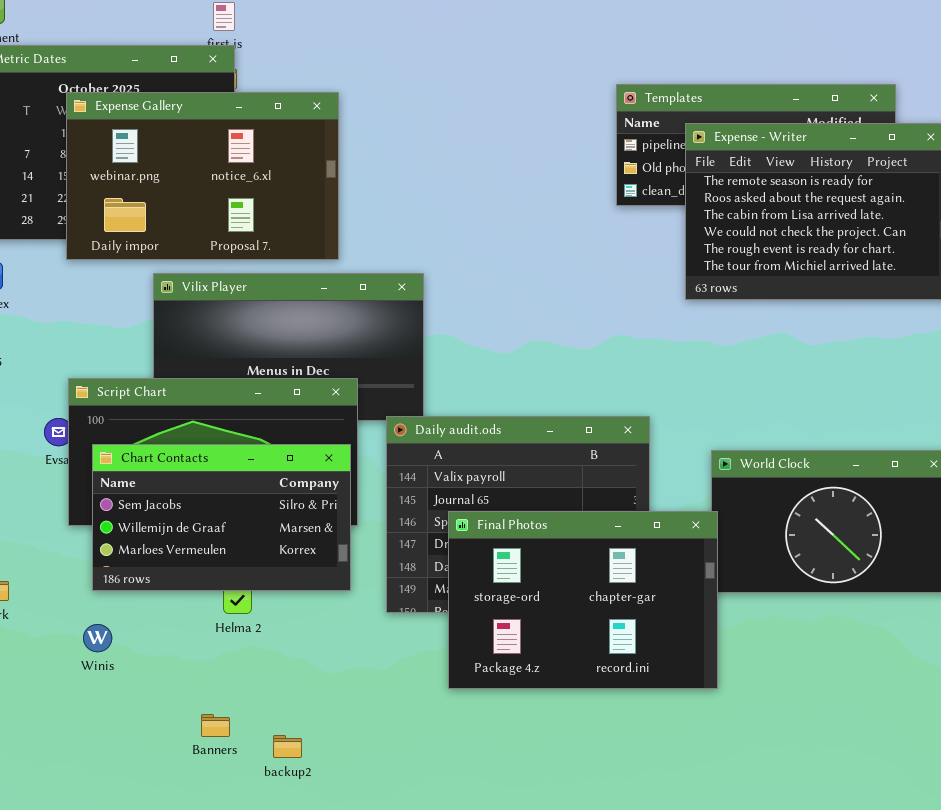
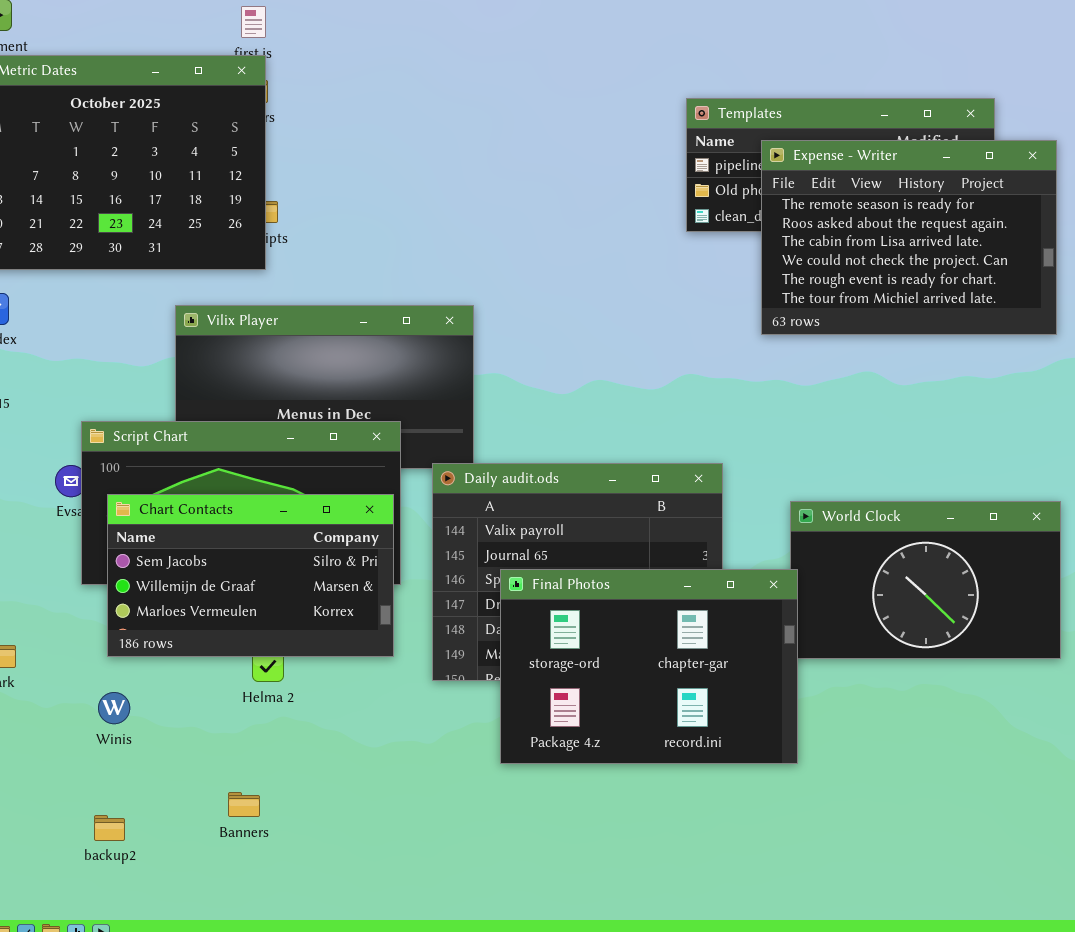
Expense Gallery: [66,92,339,260] -> none, closed
backup2: [273,735,302,758] -> [94,815,125,841], moved

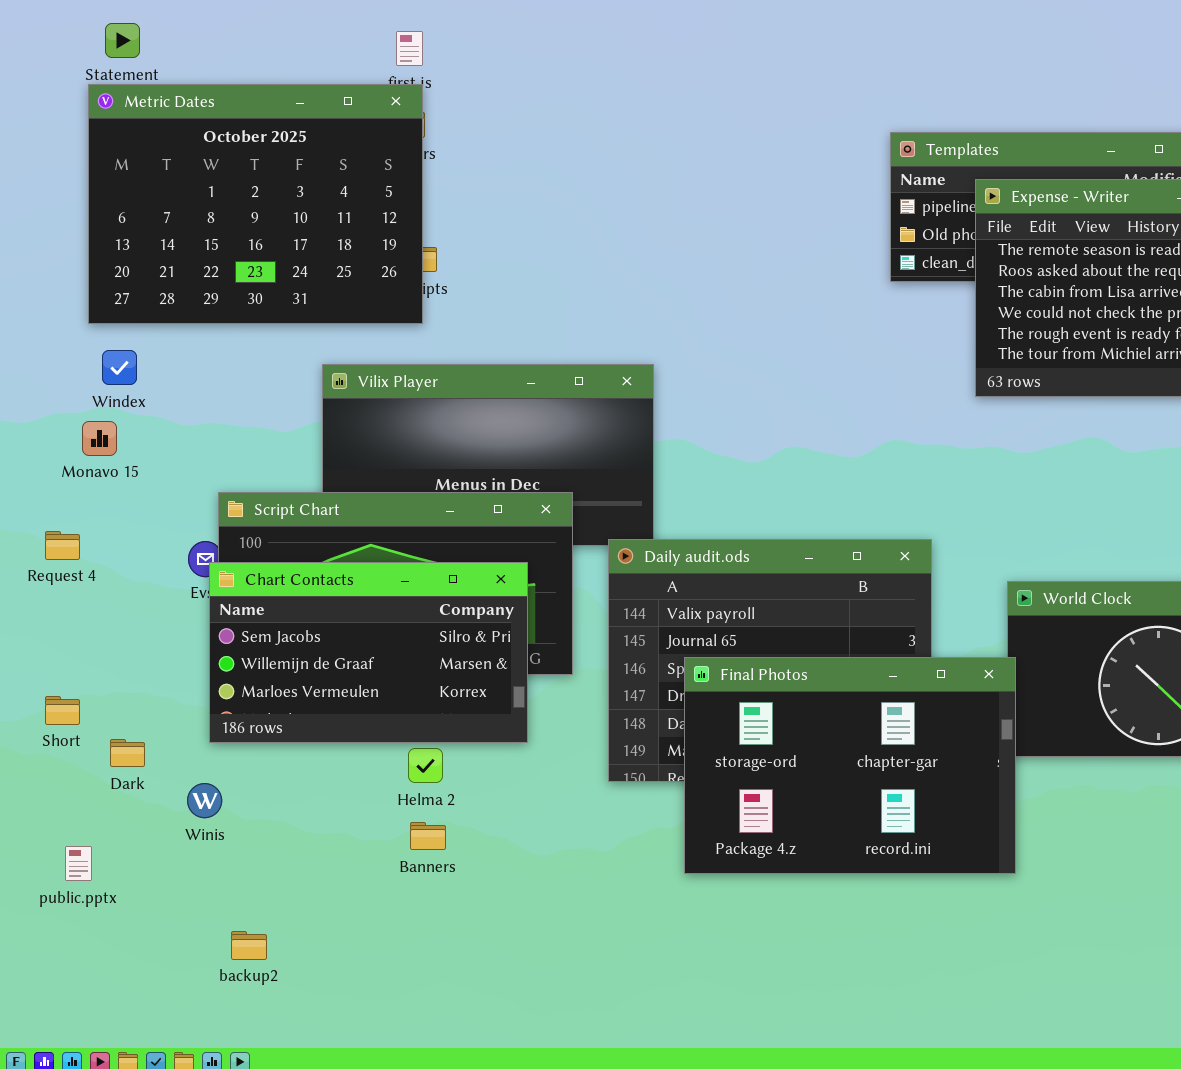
Chart Contacts: [107,494,394,657] -> [209,562,528,743], moved
Winis: [98,692,130,724] -> [187,783,222,818], moved
Banners: [228,792,260,817] -> [410,822,446,850], moved

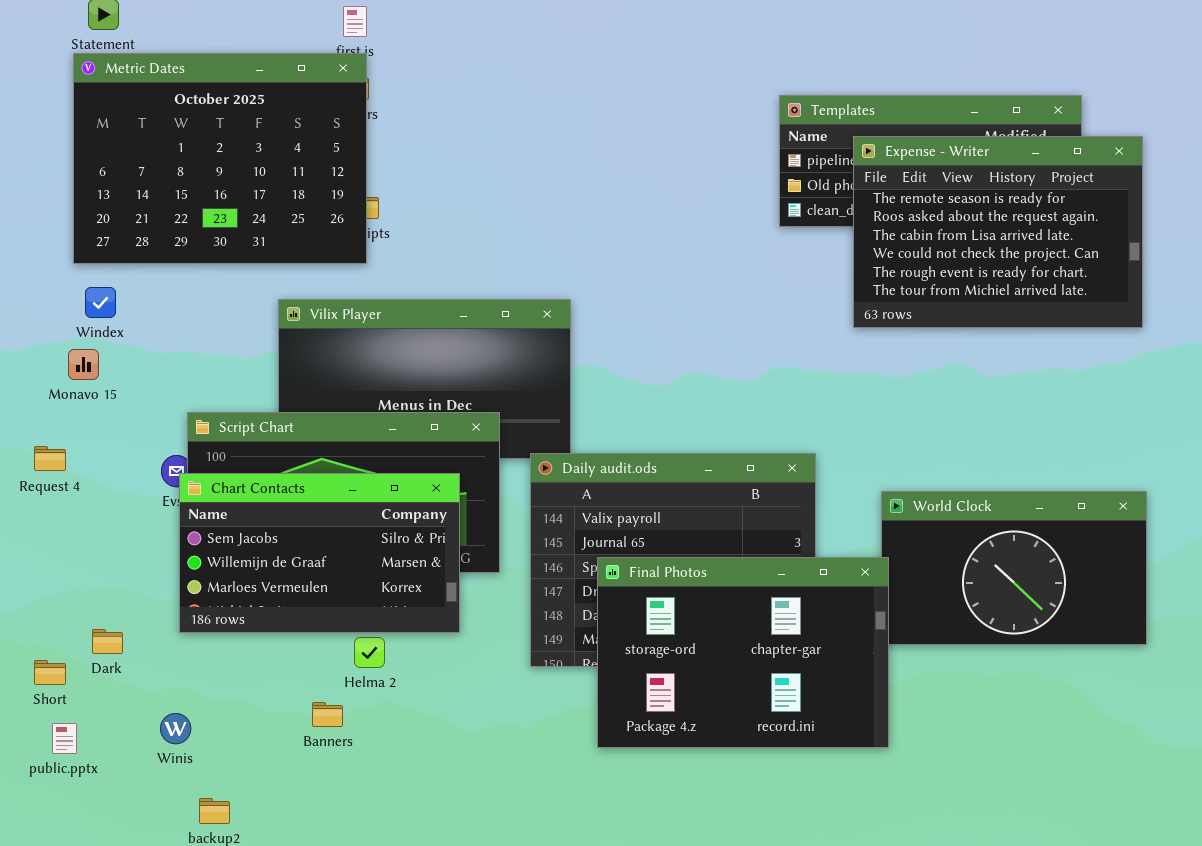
Short: [45,696,80,725] -> [34,660,66,685], moved
Winis: [187,783,222,818] -> [160,713,191,744], moved
Banners: [410,822,446,850] -> [312,702,343,727], moved

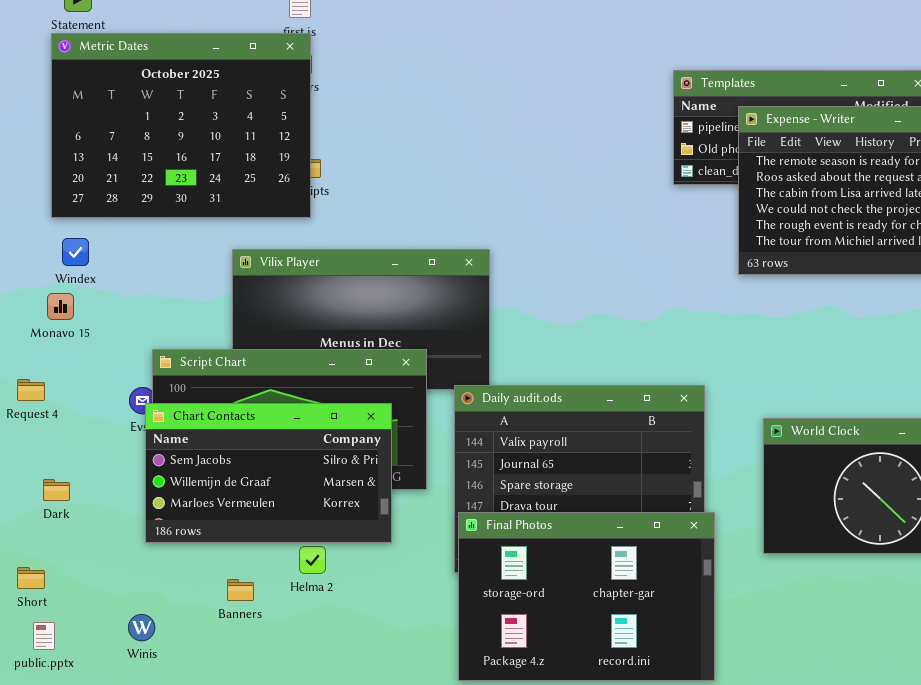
Final Photos: [597,557,889,748] -> [458,512,715,681], moved
Dark: [92,629,123,654] -> [43,479,70,501], moved
Banners: [312,702,343,727] -> [227,579,254,601], moved

